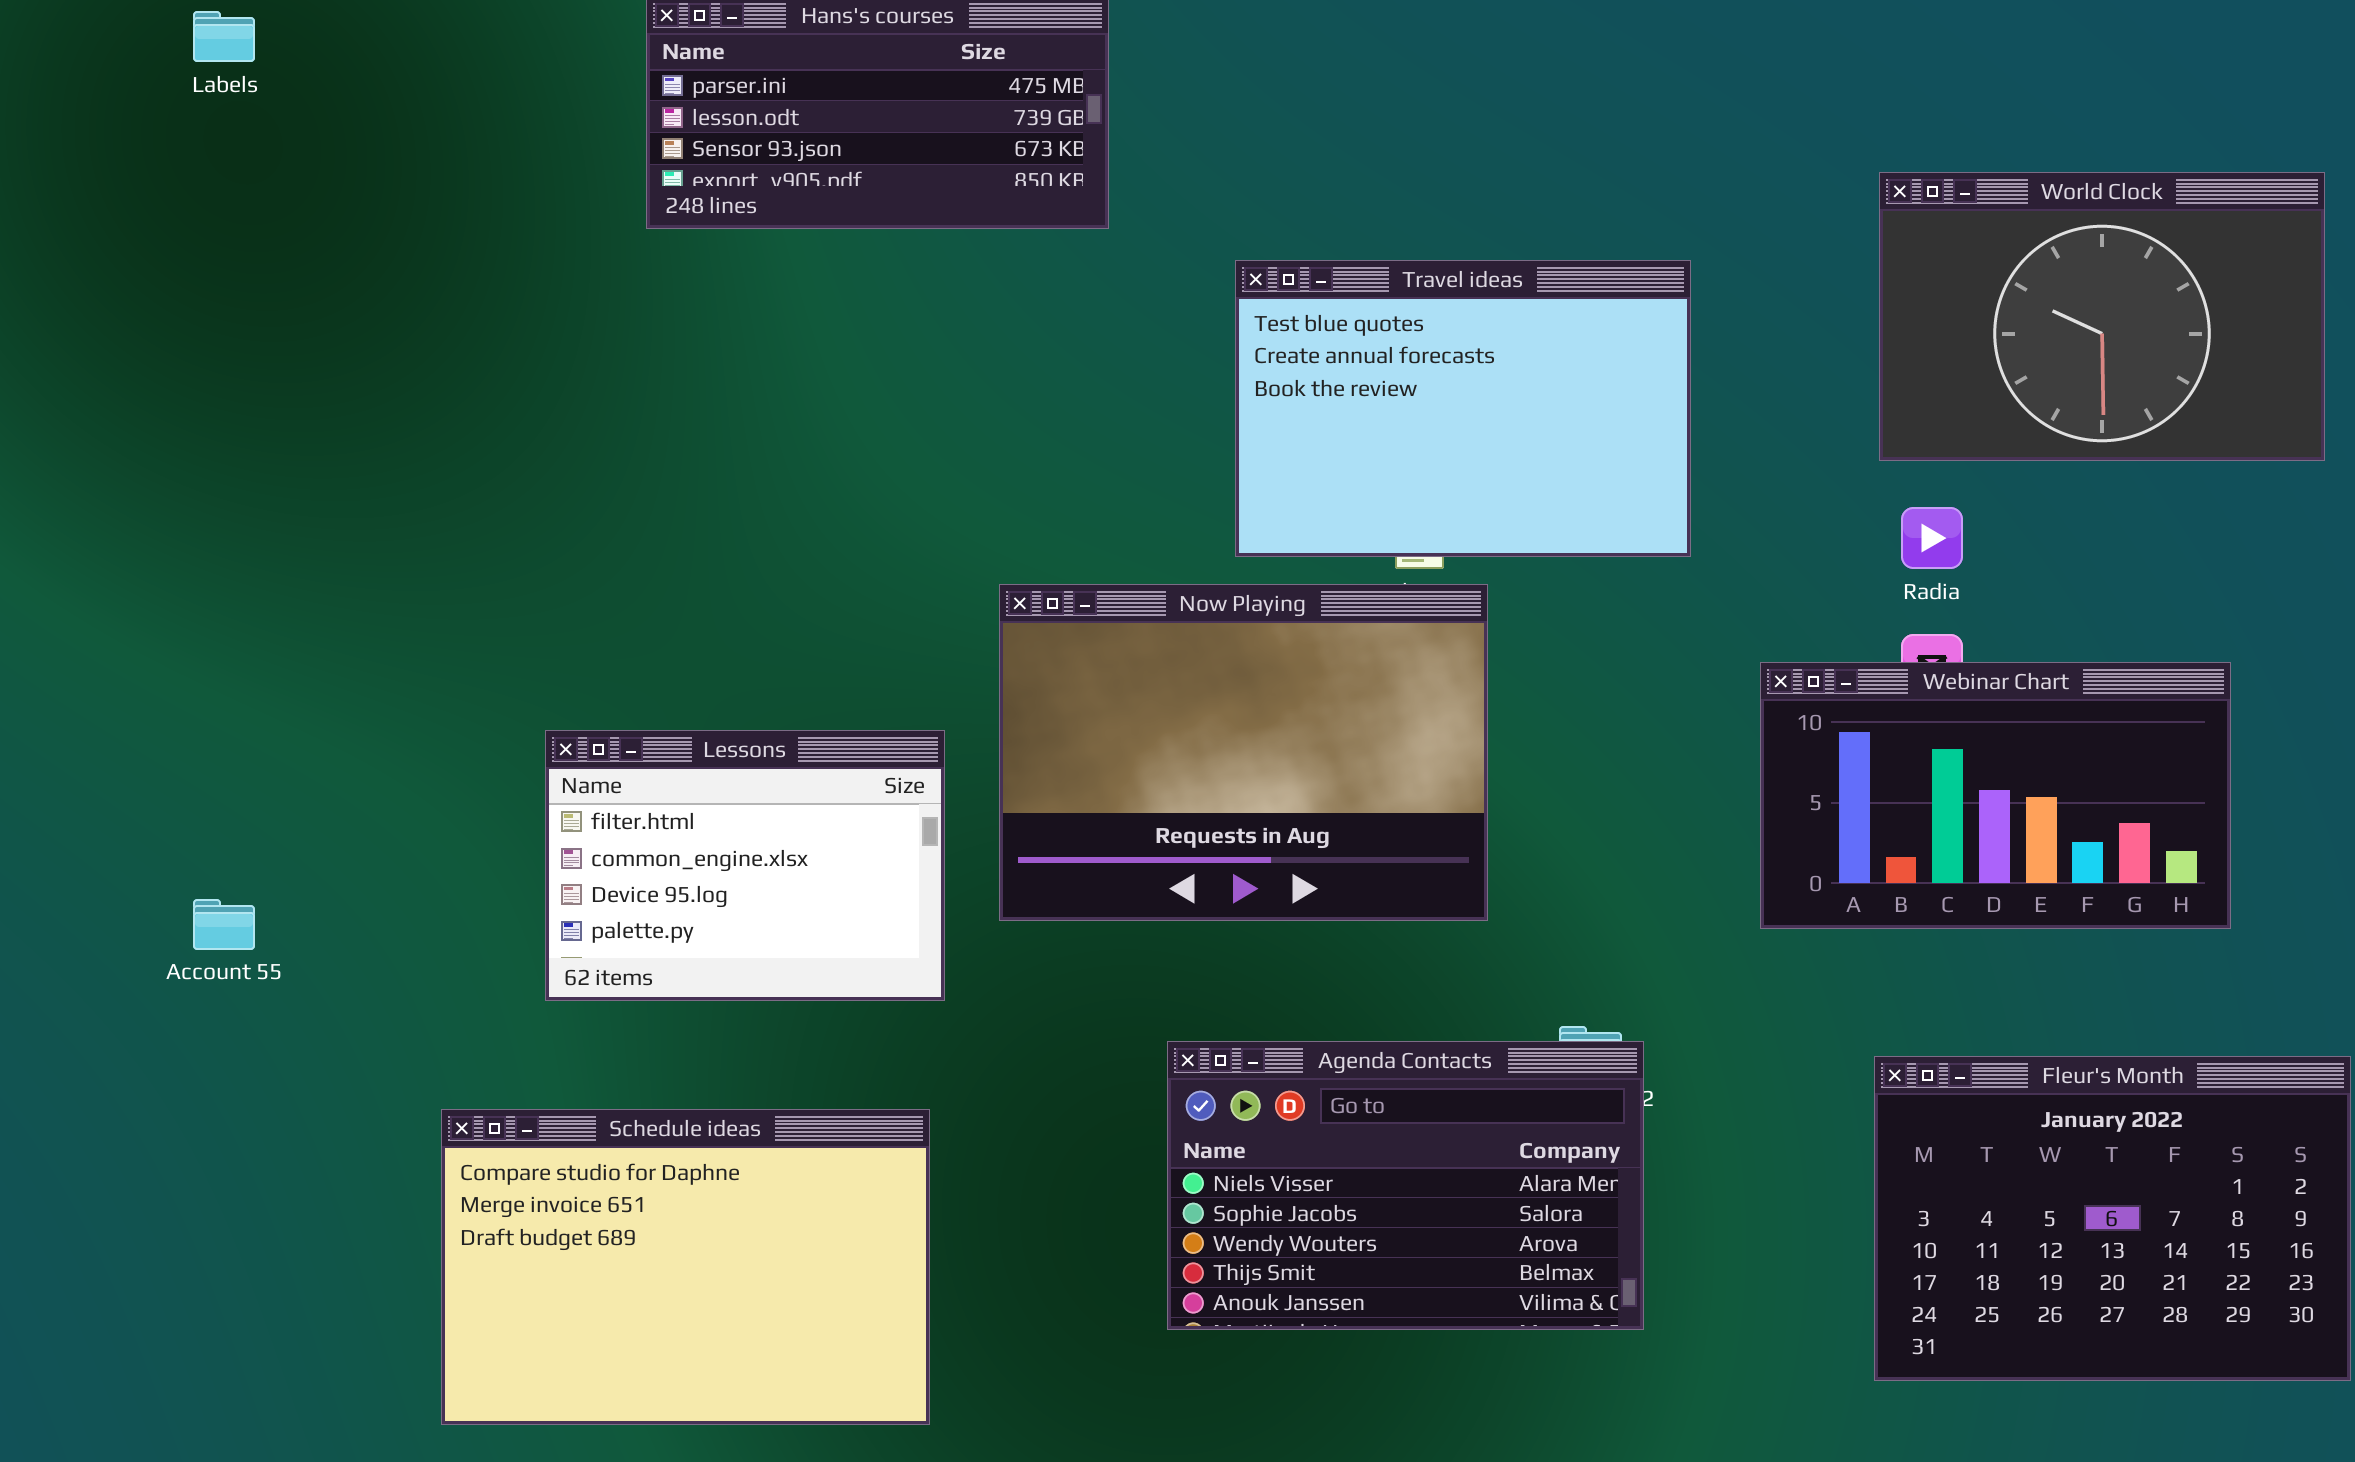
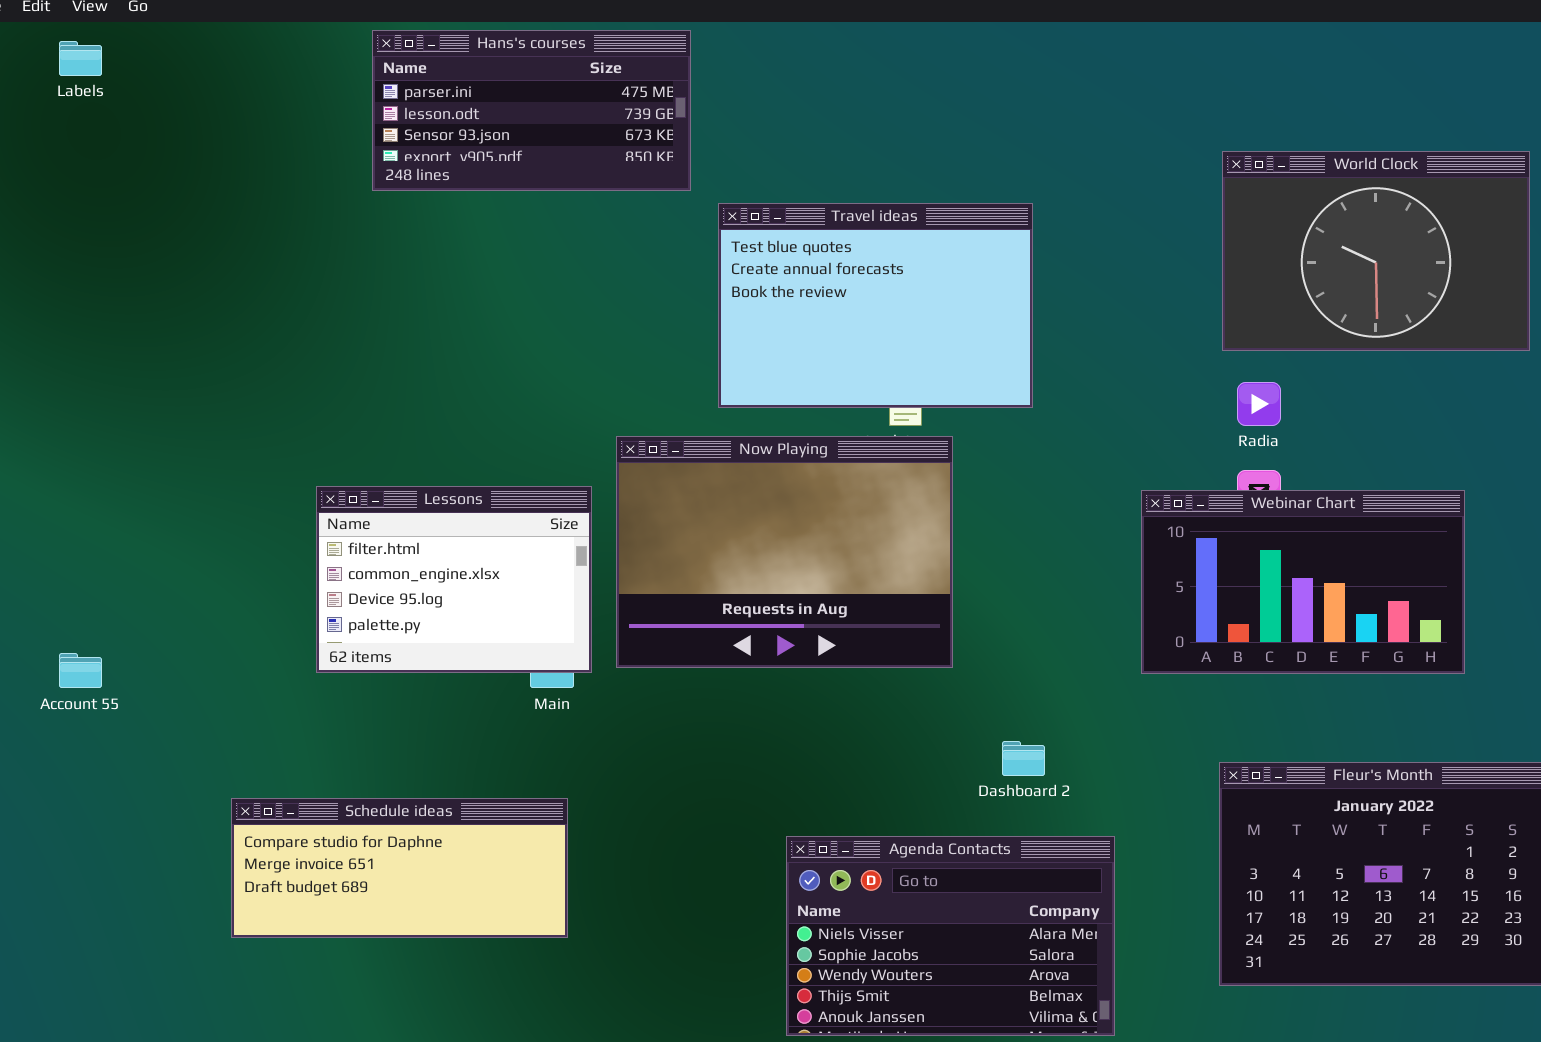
Travel ideas: [1235,260,1691,557] -> [718,203,1033,408], moved
Lessons: [545,730,945,1001] -> [316,486,592,673], moved
Agenda Contacts: [1167,1041,1644,1330] -> [786,836,1115,1036], moved
Schedule ideas: [441,1109,930,1425] -> [231,798,568,938], resized

